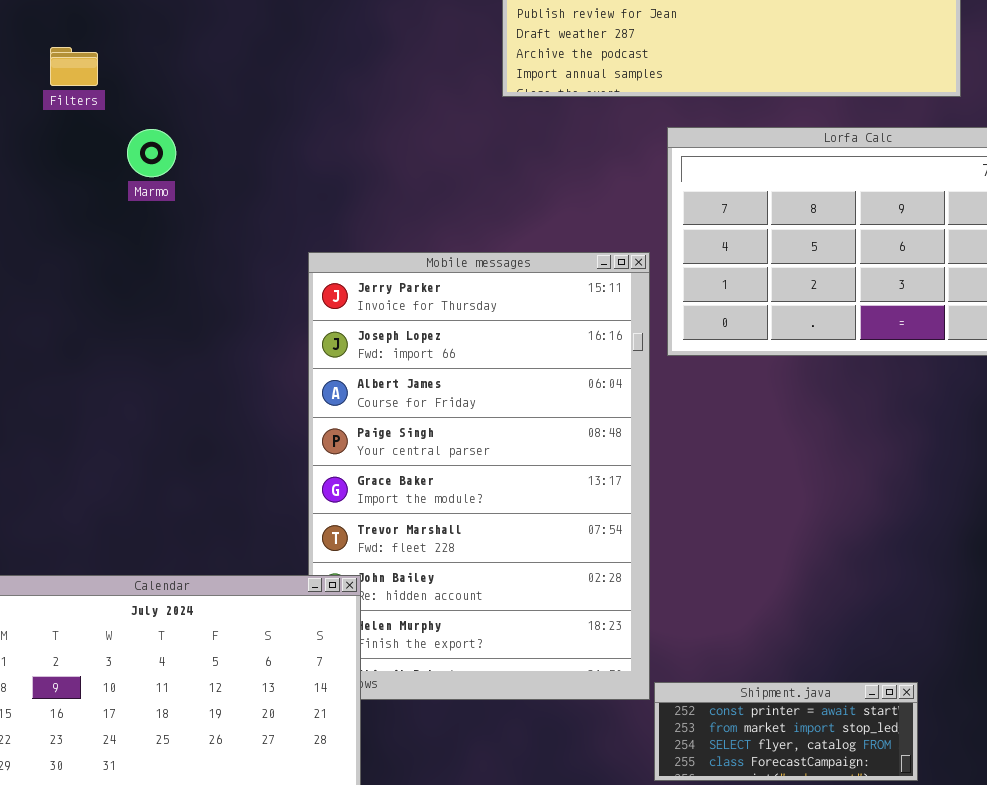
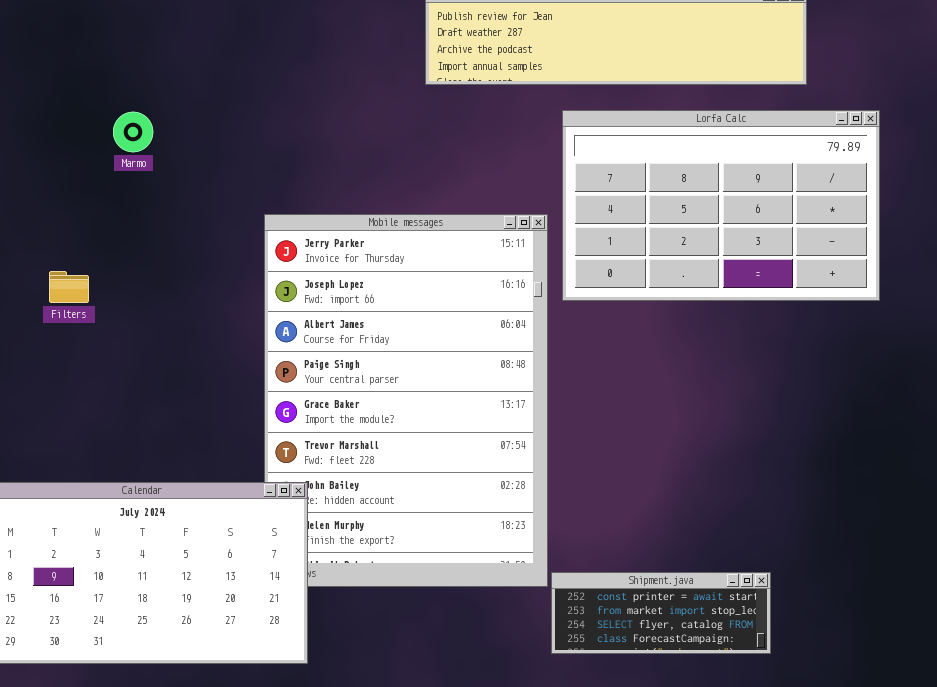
Filters: [50,47,98,86] -> [49,271,89,303], moved

